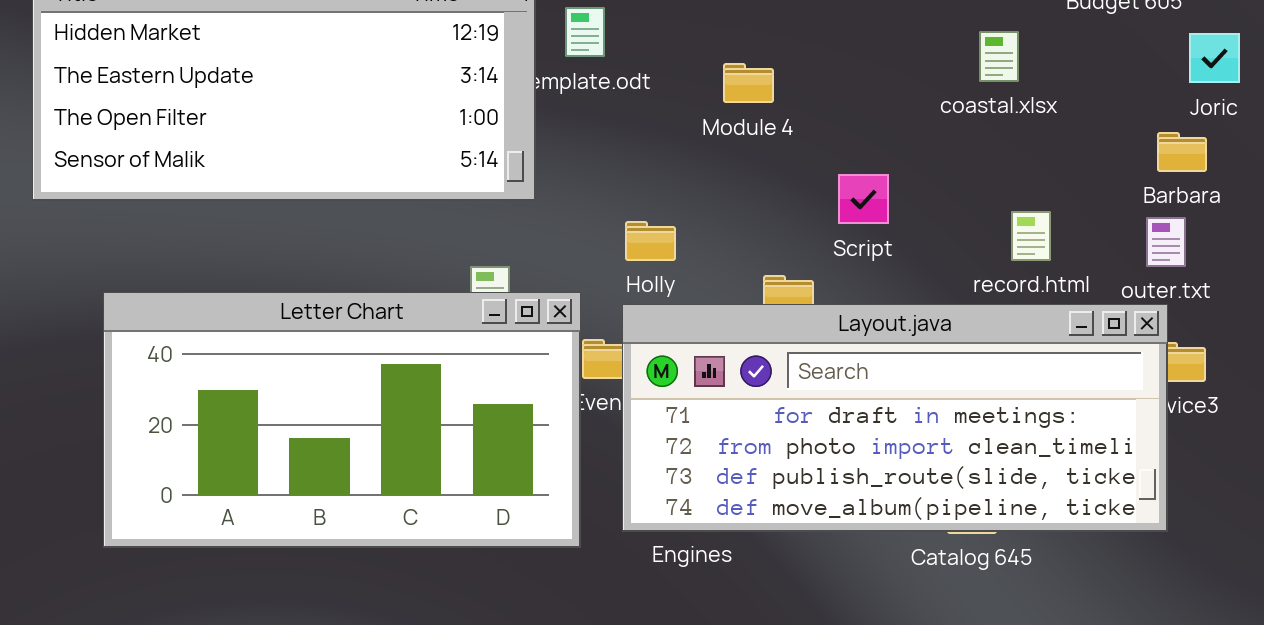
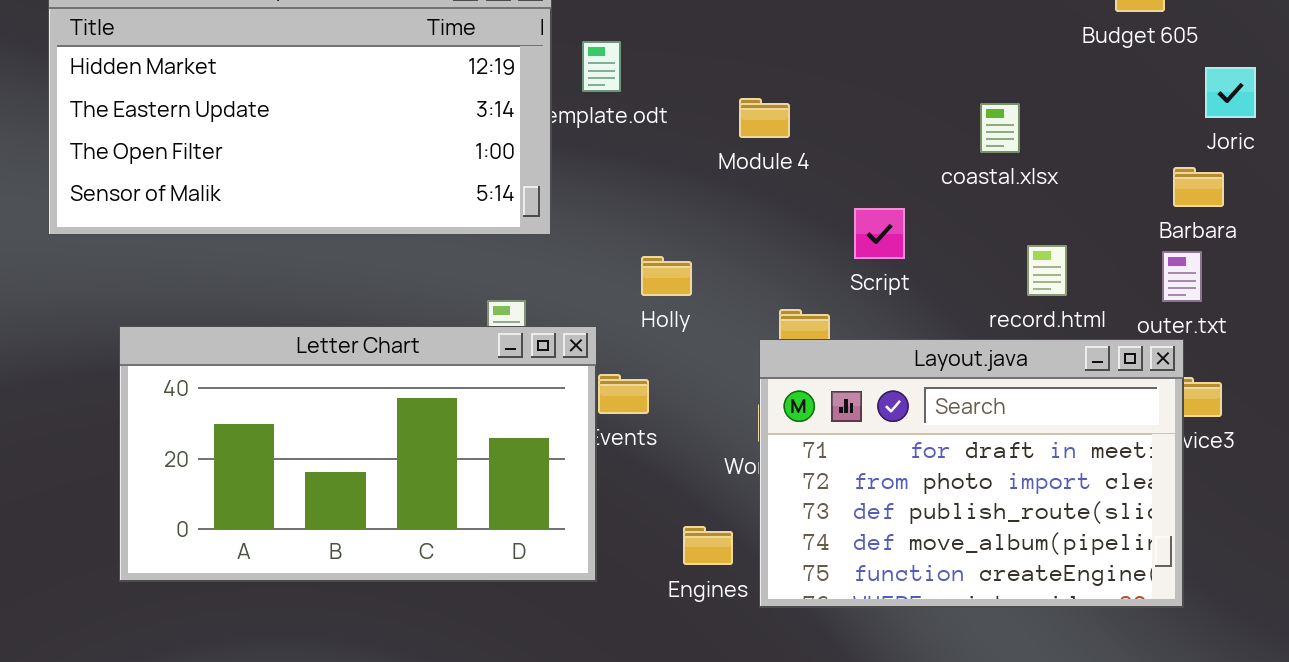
coastal.xlsx: [979,31,1019,82] -> [980,103,1020,153], moved
Layout.java: [622,304,1168,532] -> [759,339,1184,608], resized

